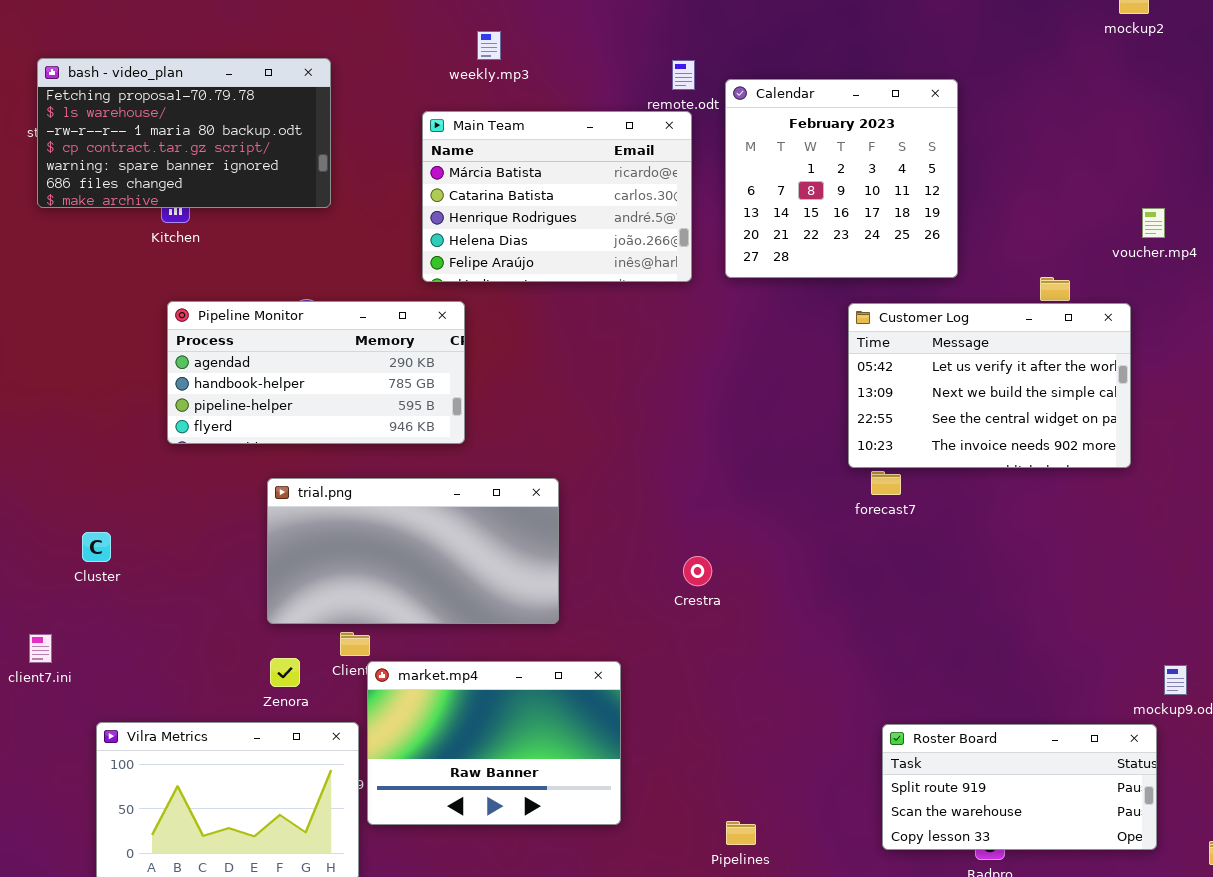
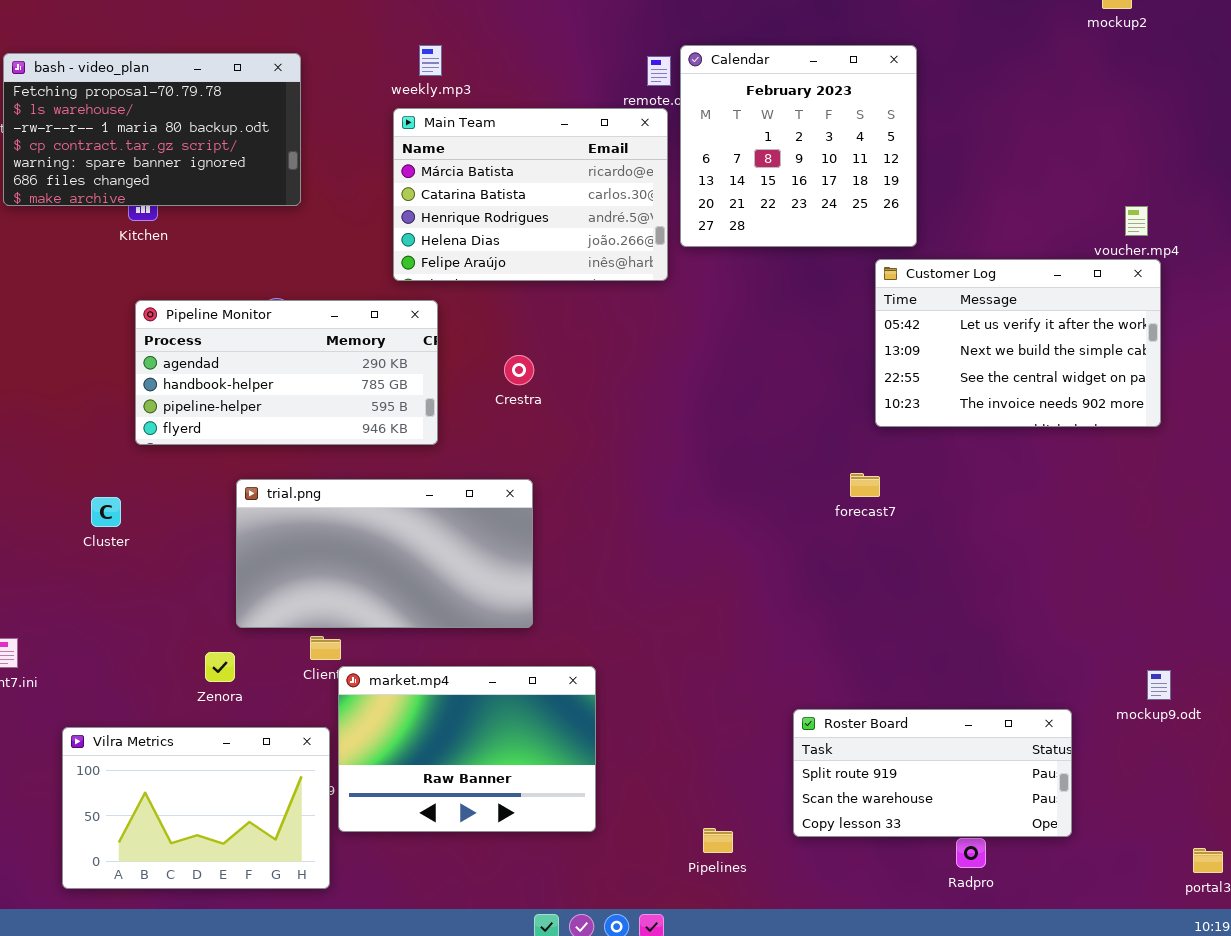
weekly.mp3: [477,31,501,60] -> [419,45,442,76], moved
Calendar: [725,79,958,278] -> [680,45,917,247], moved
Customer Log: [848,303,1131,468] -> [875,259,1161,427], moved
Cluster: [82,532,111,562] -> [91,497,121,527], moved
Crestra: [683,556,712,586] -> [504,355,534,385], moved
Zenora: [270,658,300,687] -> [205,652,235,682], moved
Roster Board: [882,724,1157,850] -> [793,709,1072,837], moved

